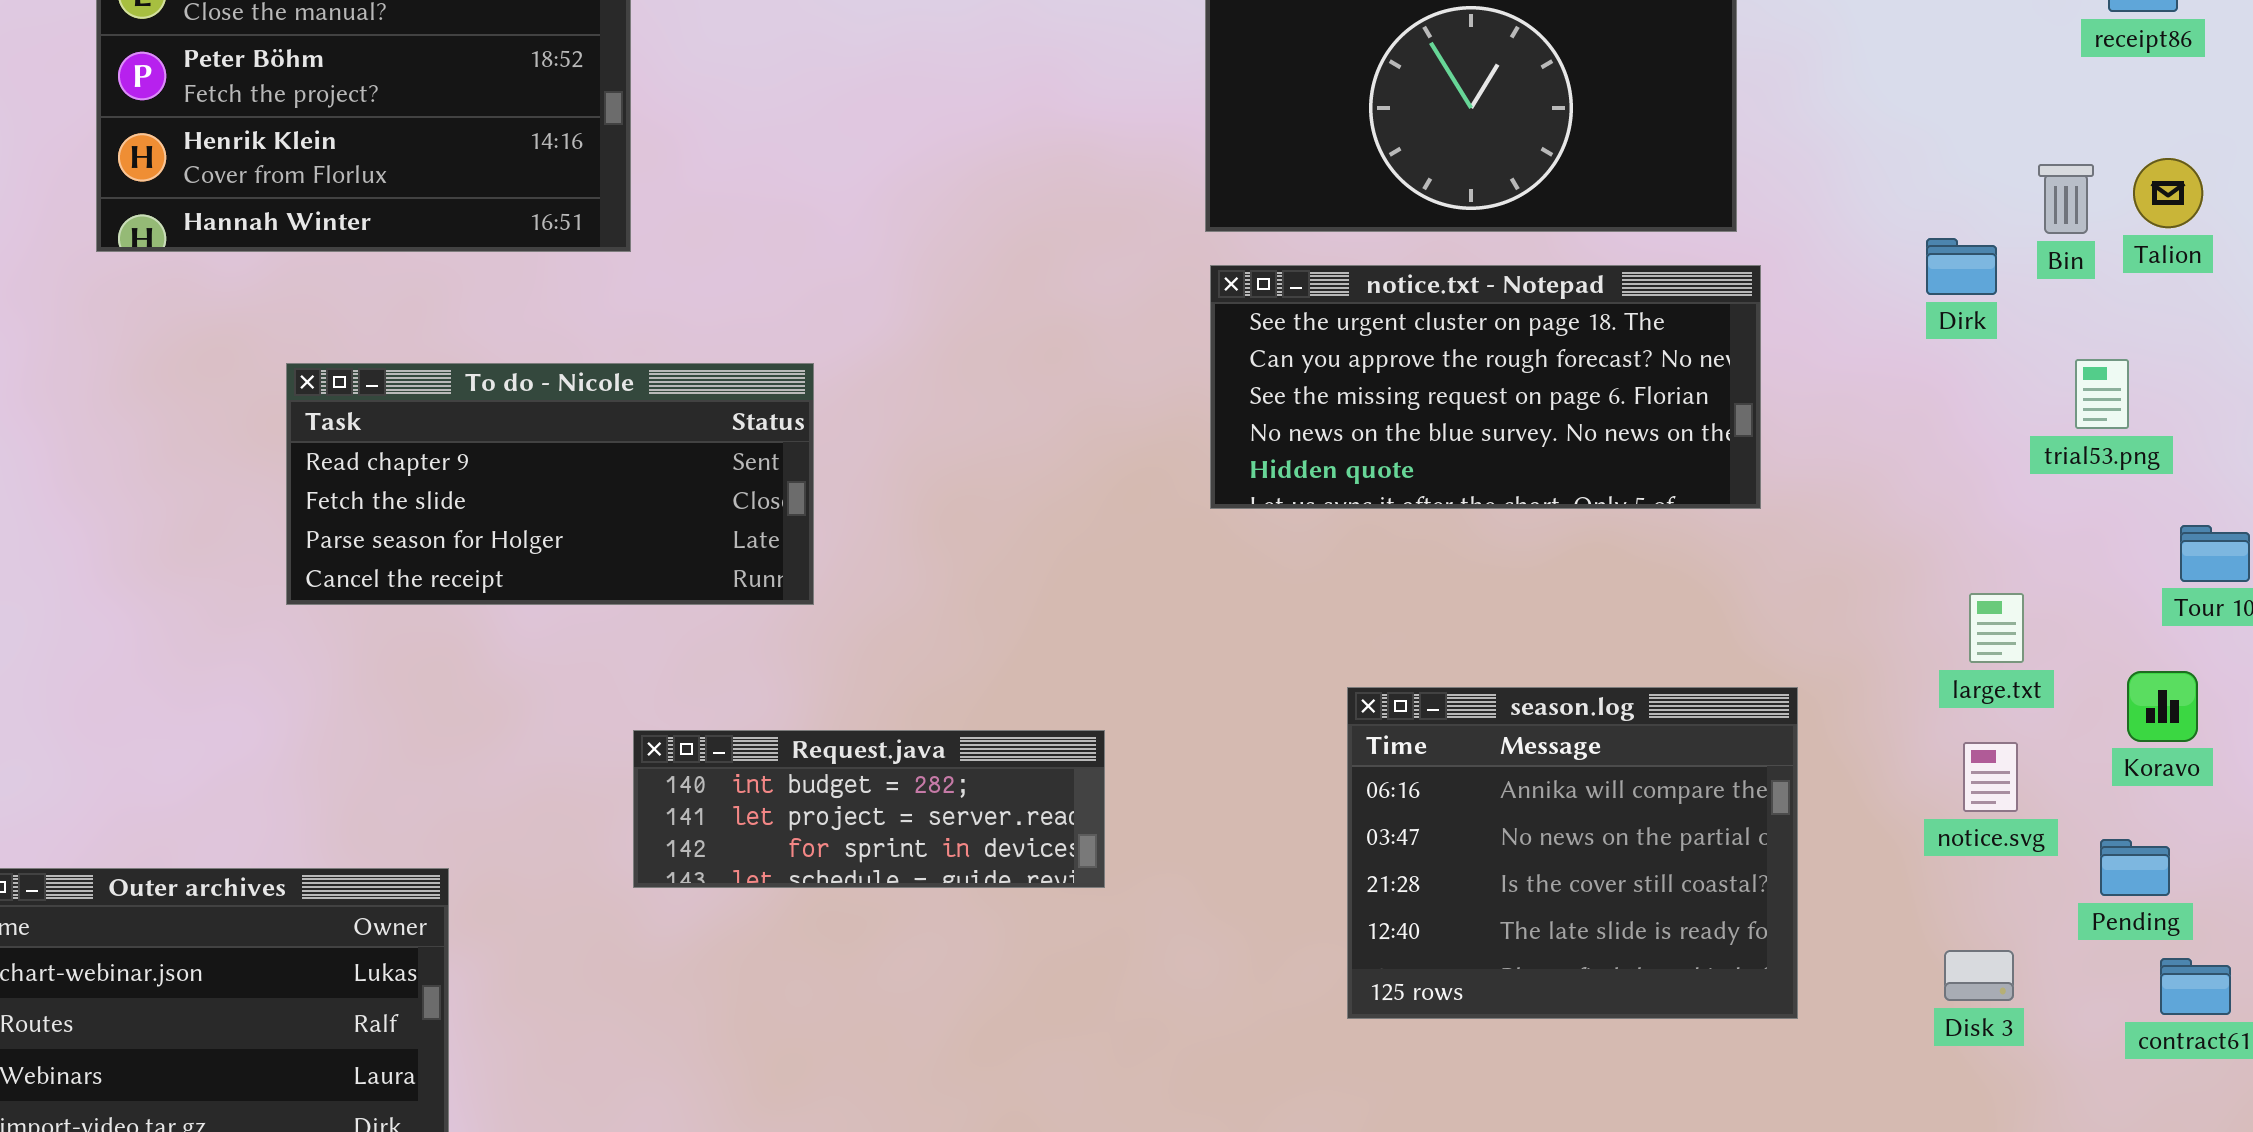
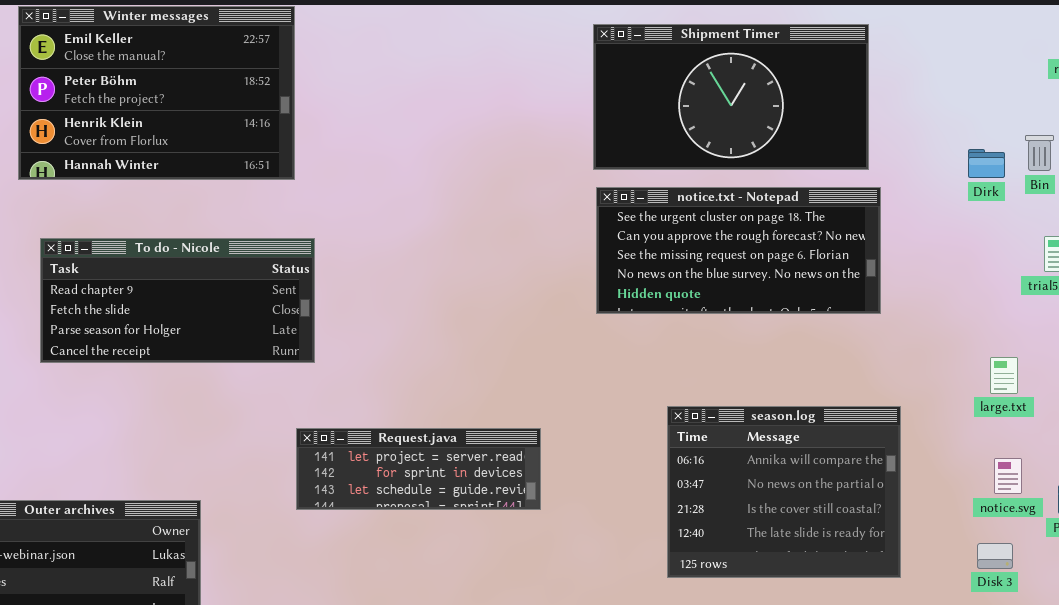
Dirk: [1926,238,1997,295] -> [968,149,1005,178], moved
To do - Nicole: [286,363,814,605] -> [40,238,315,363], moved
Request.java: [633,730,1105,888] -> [296,428,541,510], scrolled down 1 row
notice.svg: [1963,742,2018,812] -> [994,458,1022,494], moved

